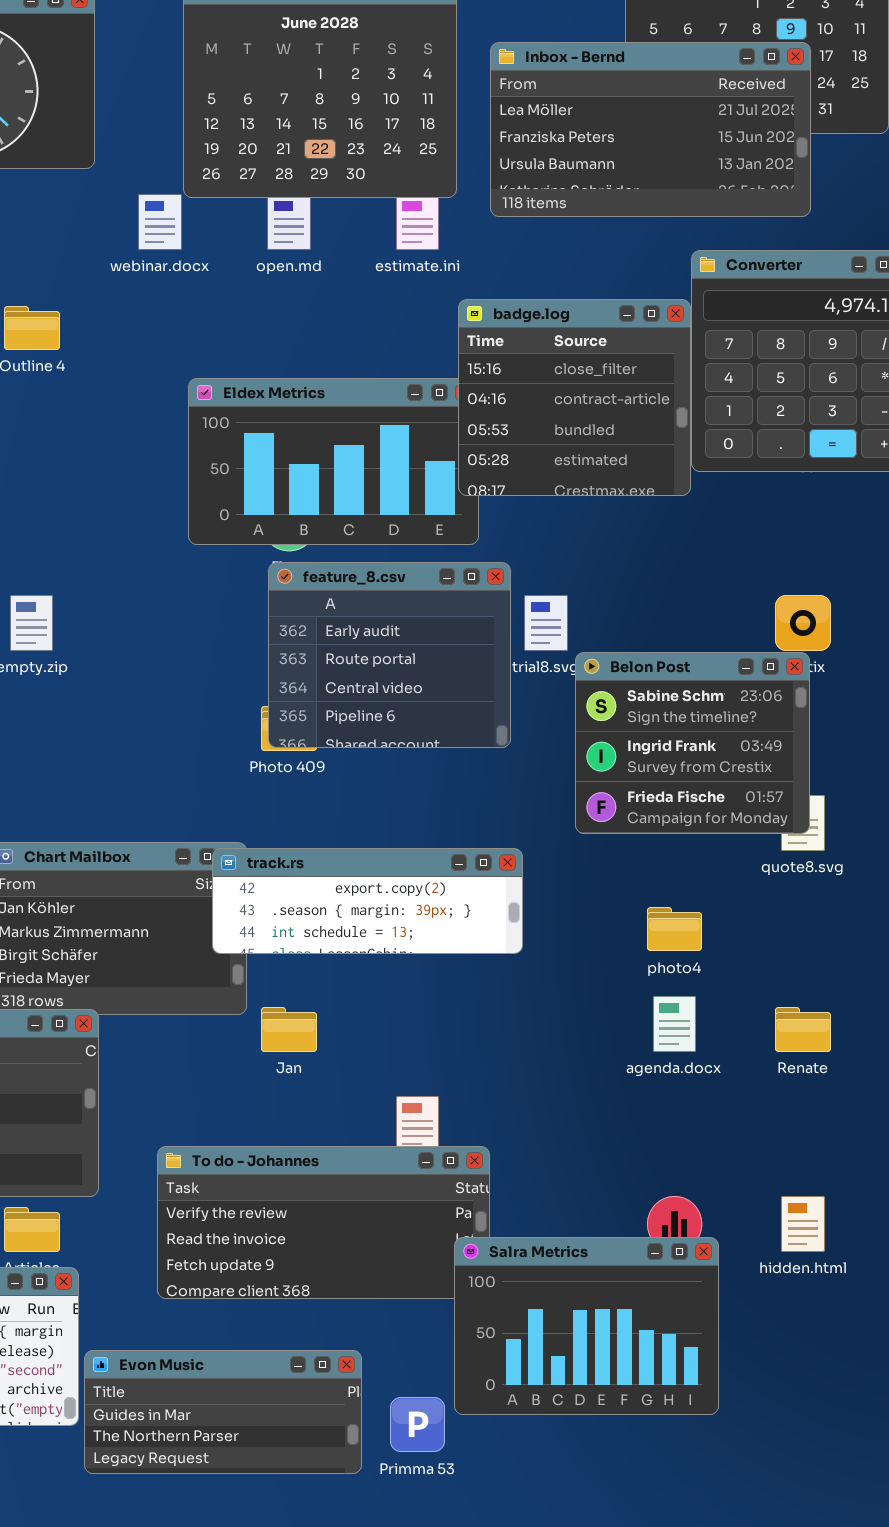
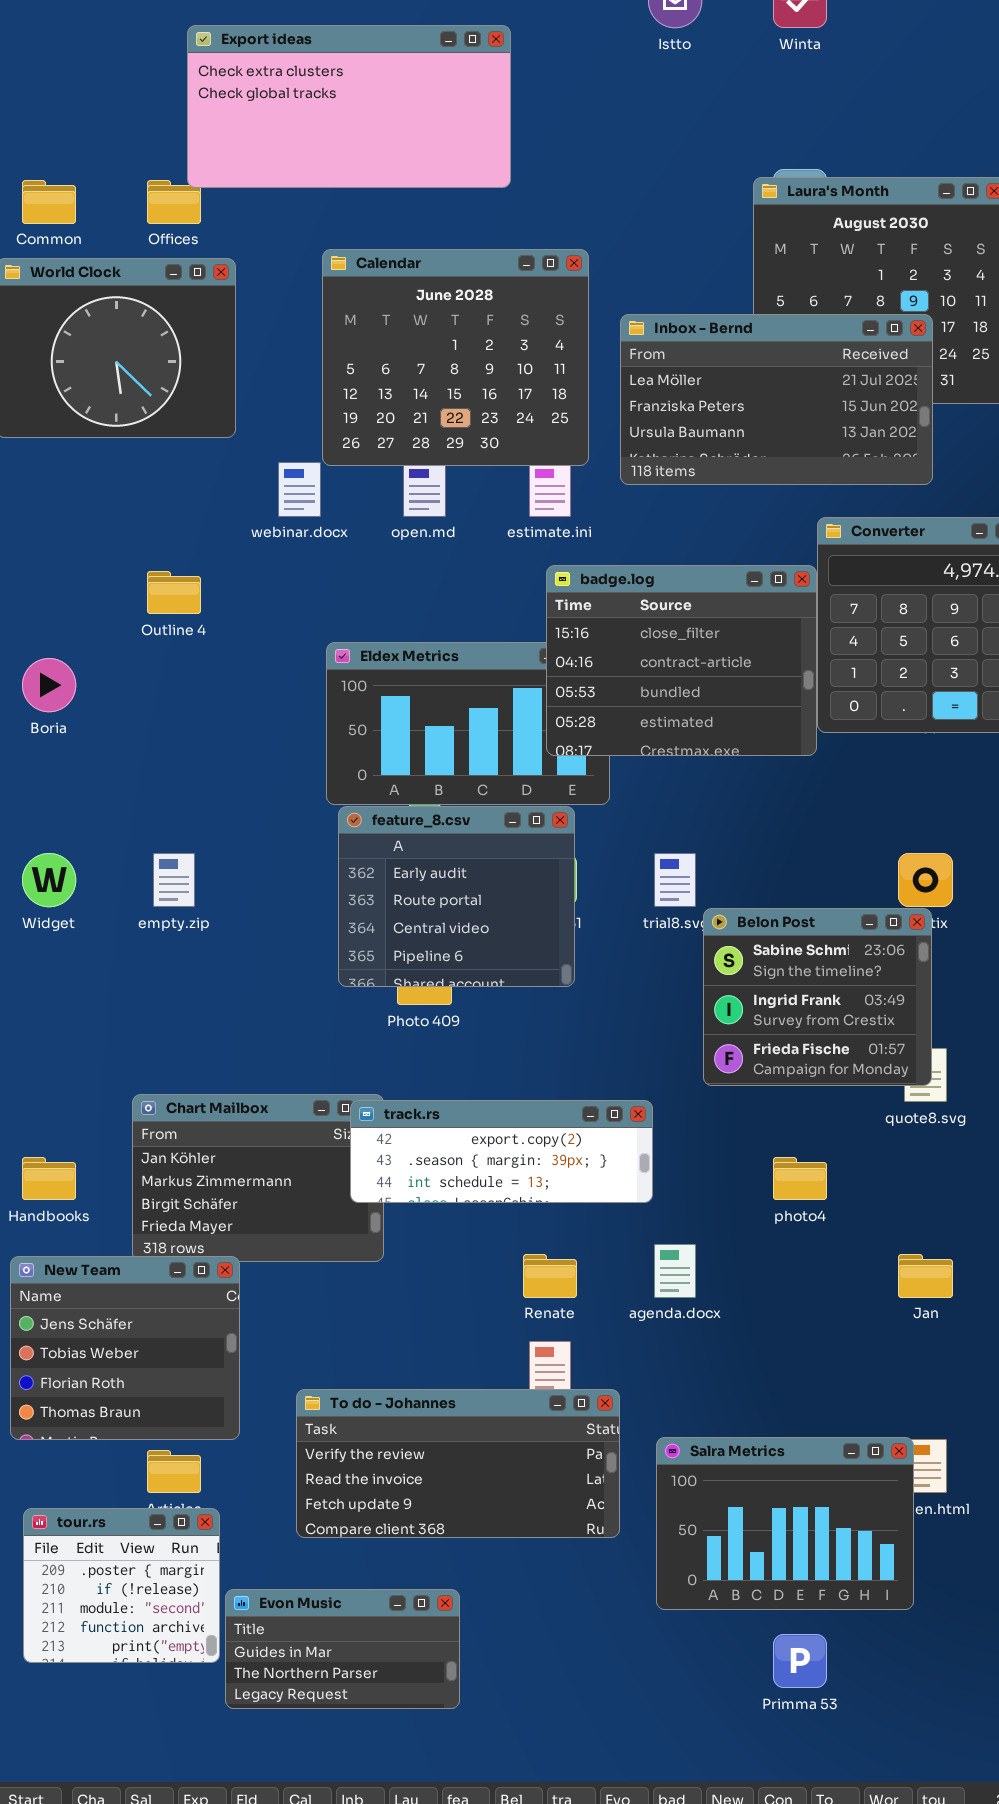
badge.log: [458,299,691,496] -> [546,565,817,756], resized
feature_8.csv: [268,562,511,748] -> [338,806,575,987], moved
agenda.docx: [653,996,696,1052] -> [654,1244,696,1298], moved
Jan: [261,1007,317,1052] -> [898,1254,953,1298], moved
Renate: [775,1007,831,1052] -> [523,1254,577,1298], moved
Salra Metrics: [454,1237,719,1415] -> [656,1437,914,1610], moved
Evon Music: [84,1350,362,1474] -> [225,1589,460,1709], resized
Primma 53: [390,1397,445,1452] -> [773,1634,827,1688], moved

